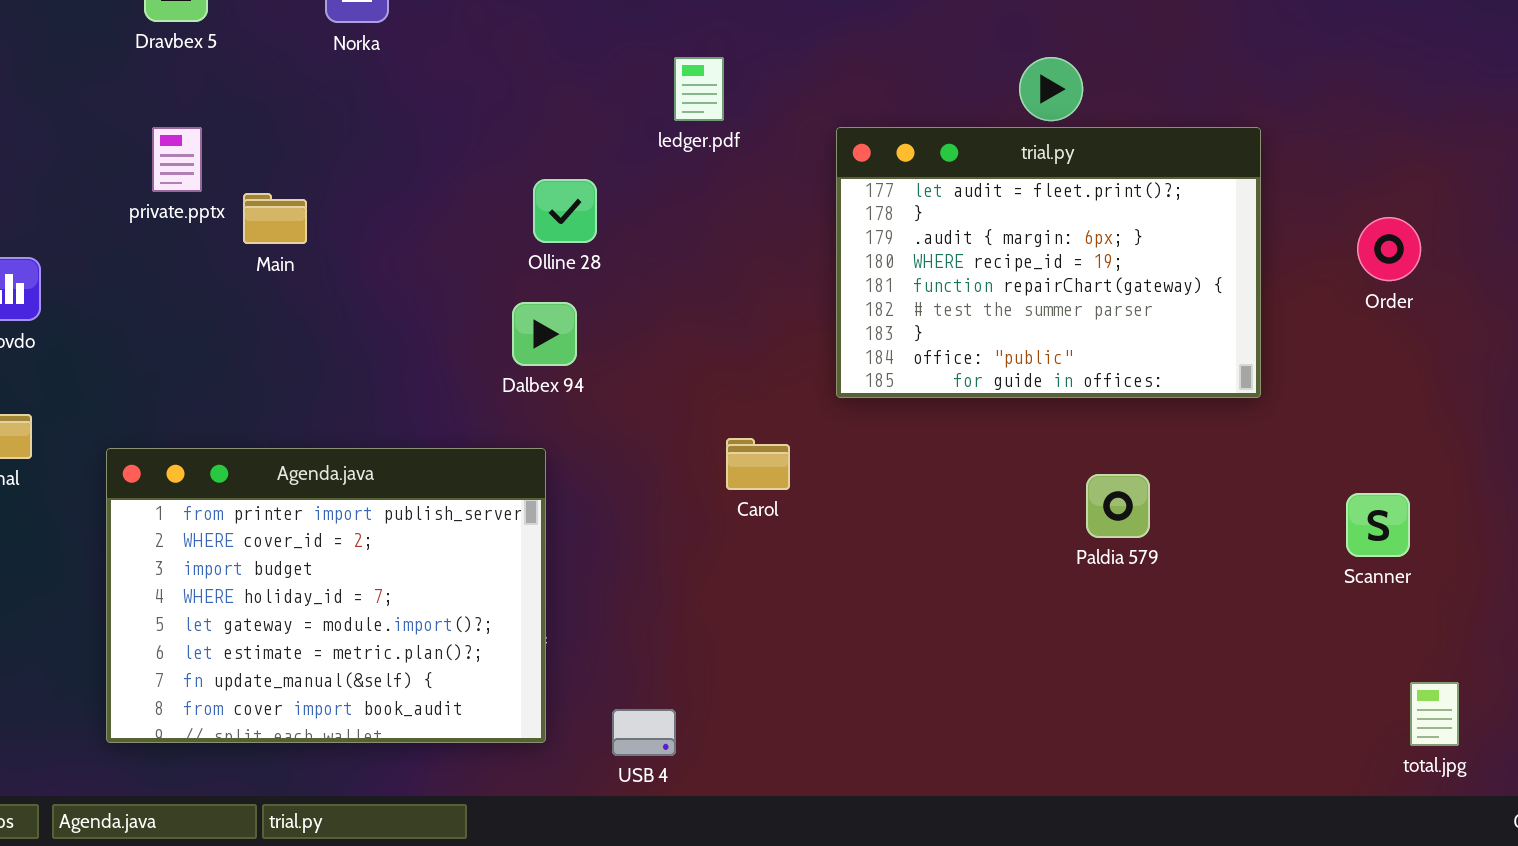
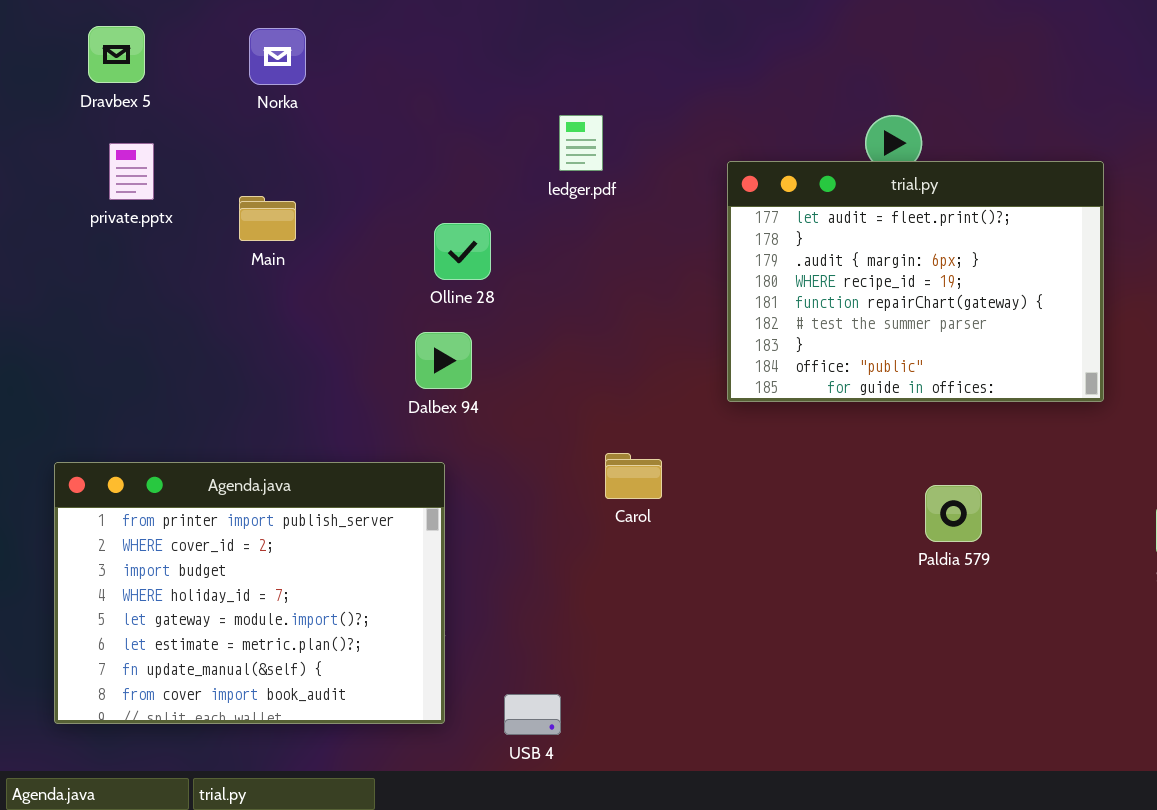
private.pptx: [152,127,202,192] -> [109,143,154,200], moved
trial.py: [836,127,1261,398] -> [727,161,1104,402], moved
Main: [243,193,307,244] -> [239,196,296,241], moved

